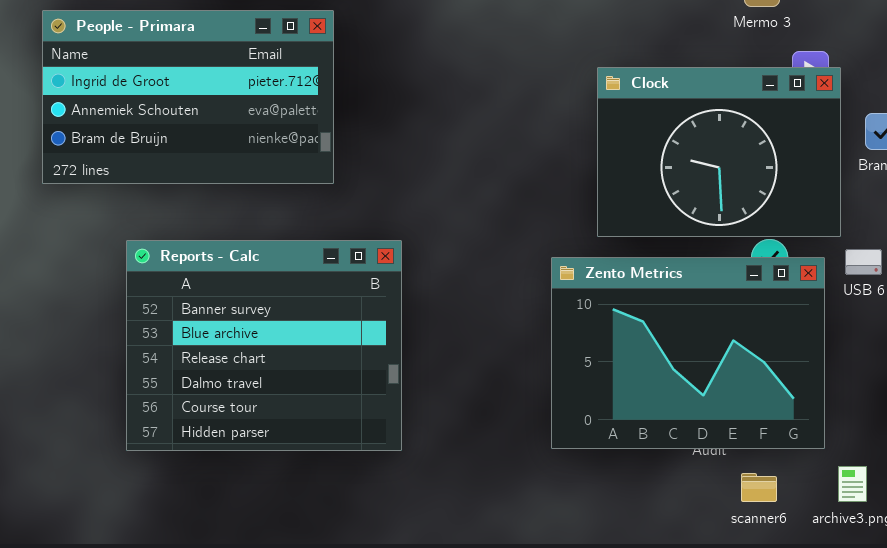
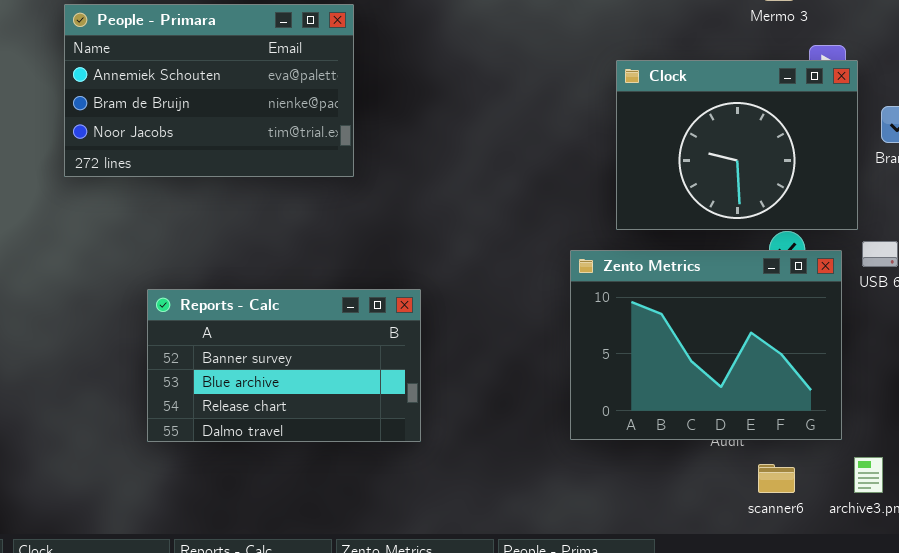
People - Primara: [42,10,334,184] -> [64,4,354,177], scrolled down 1 row
Reports - Calc: [126,240,402,451] -> [147,289,421,442], resized

